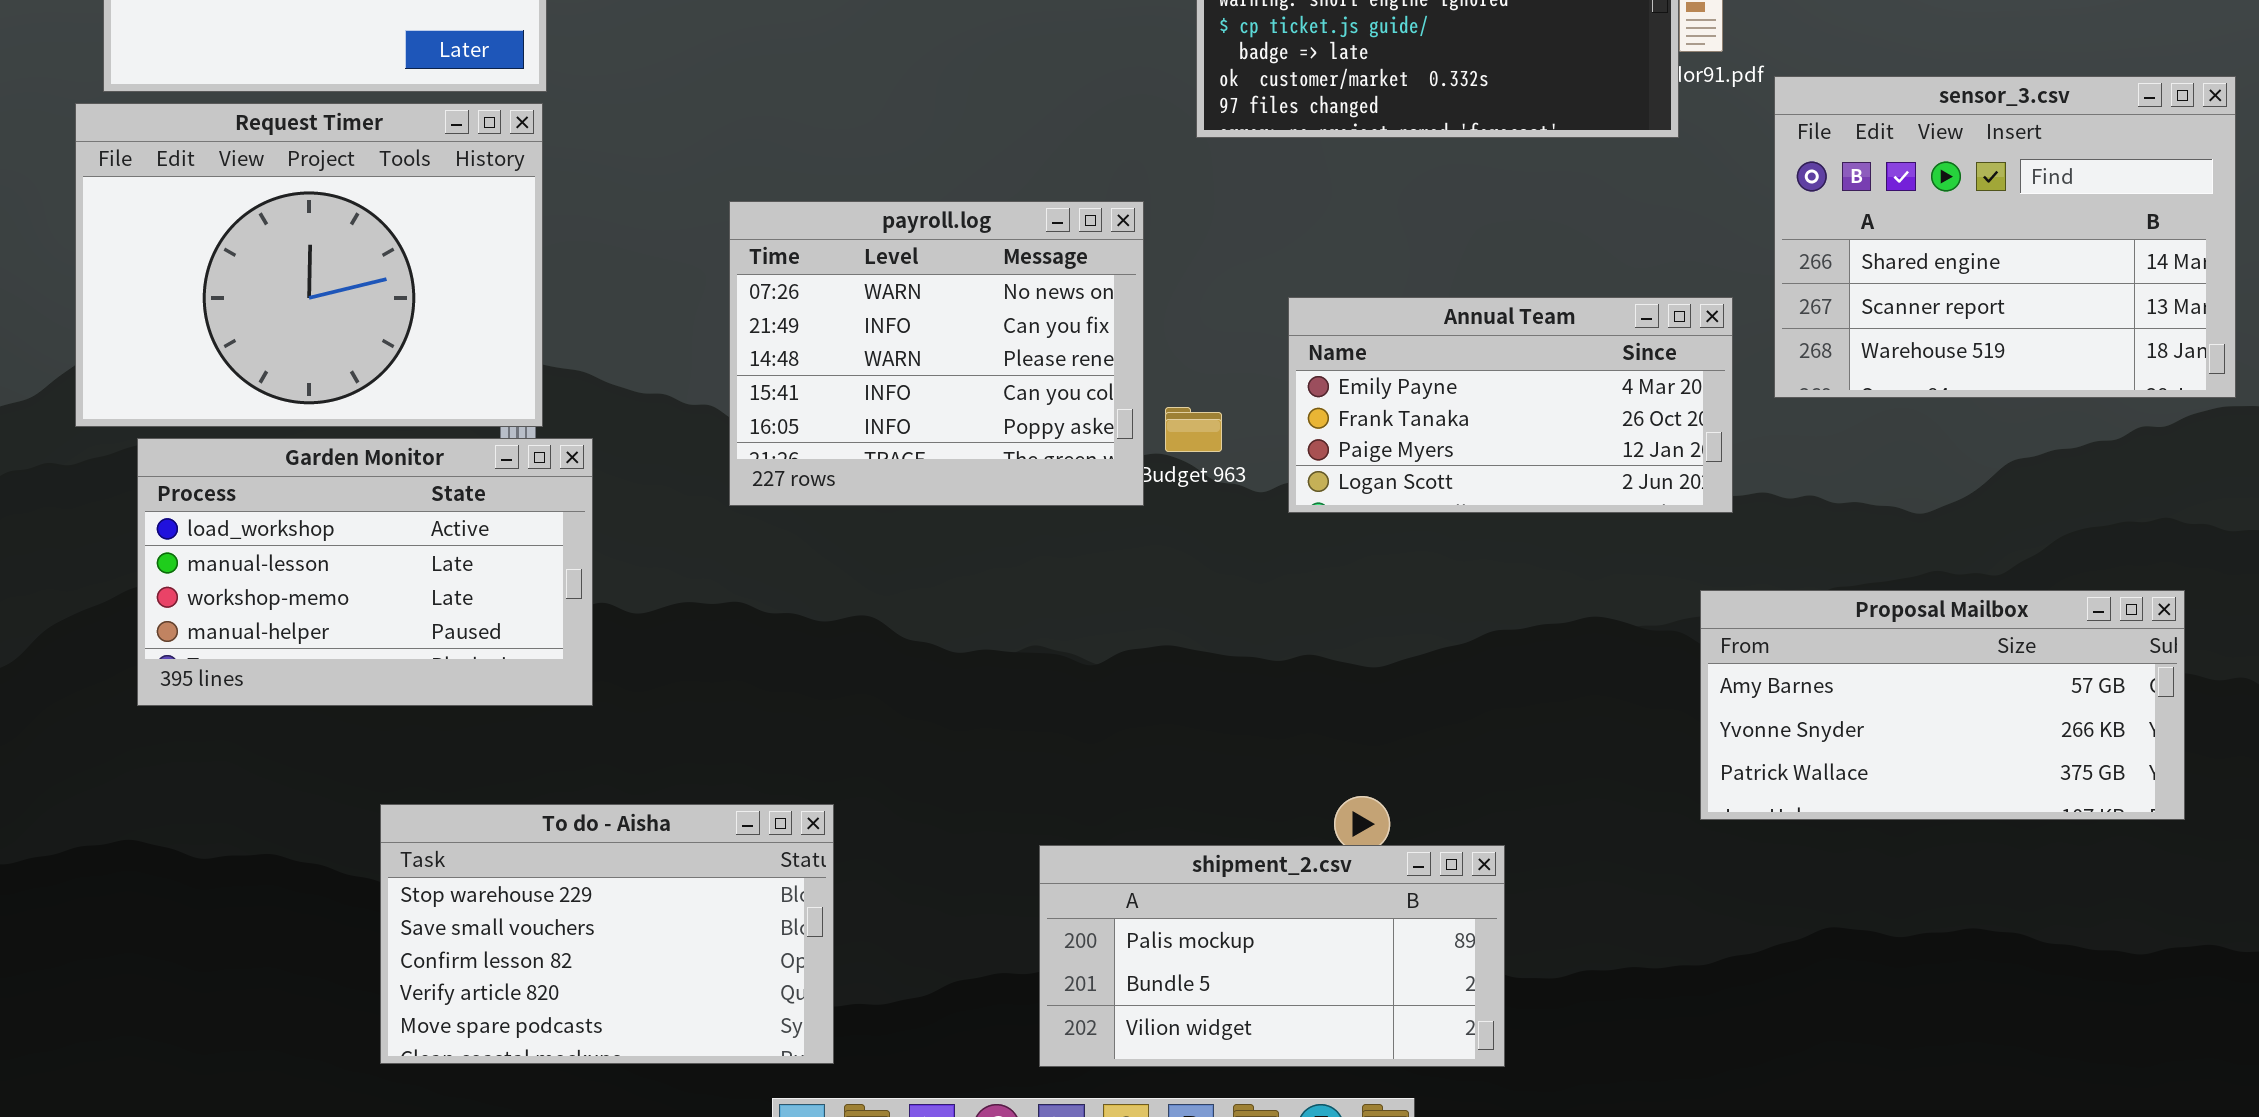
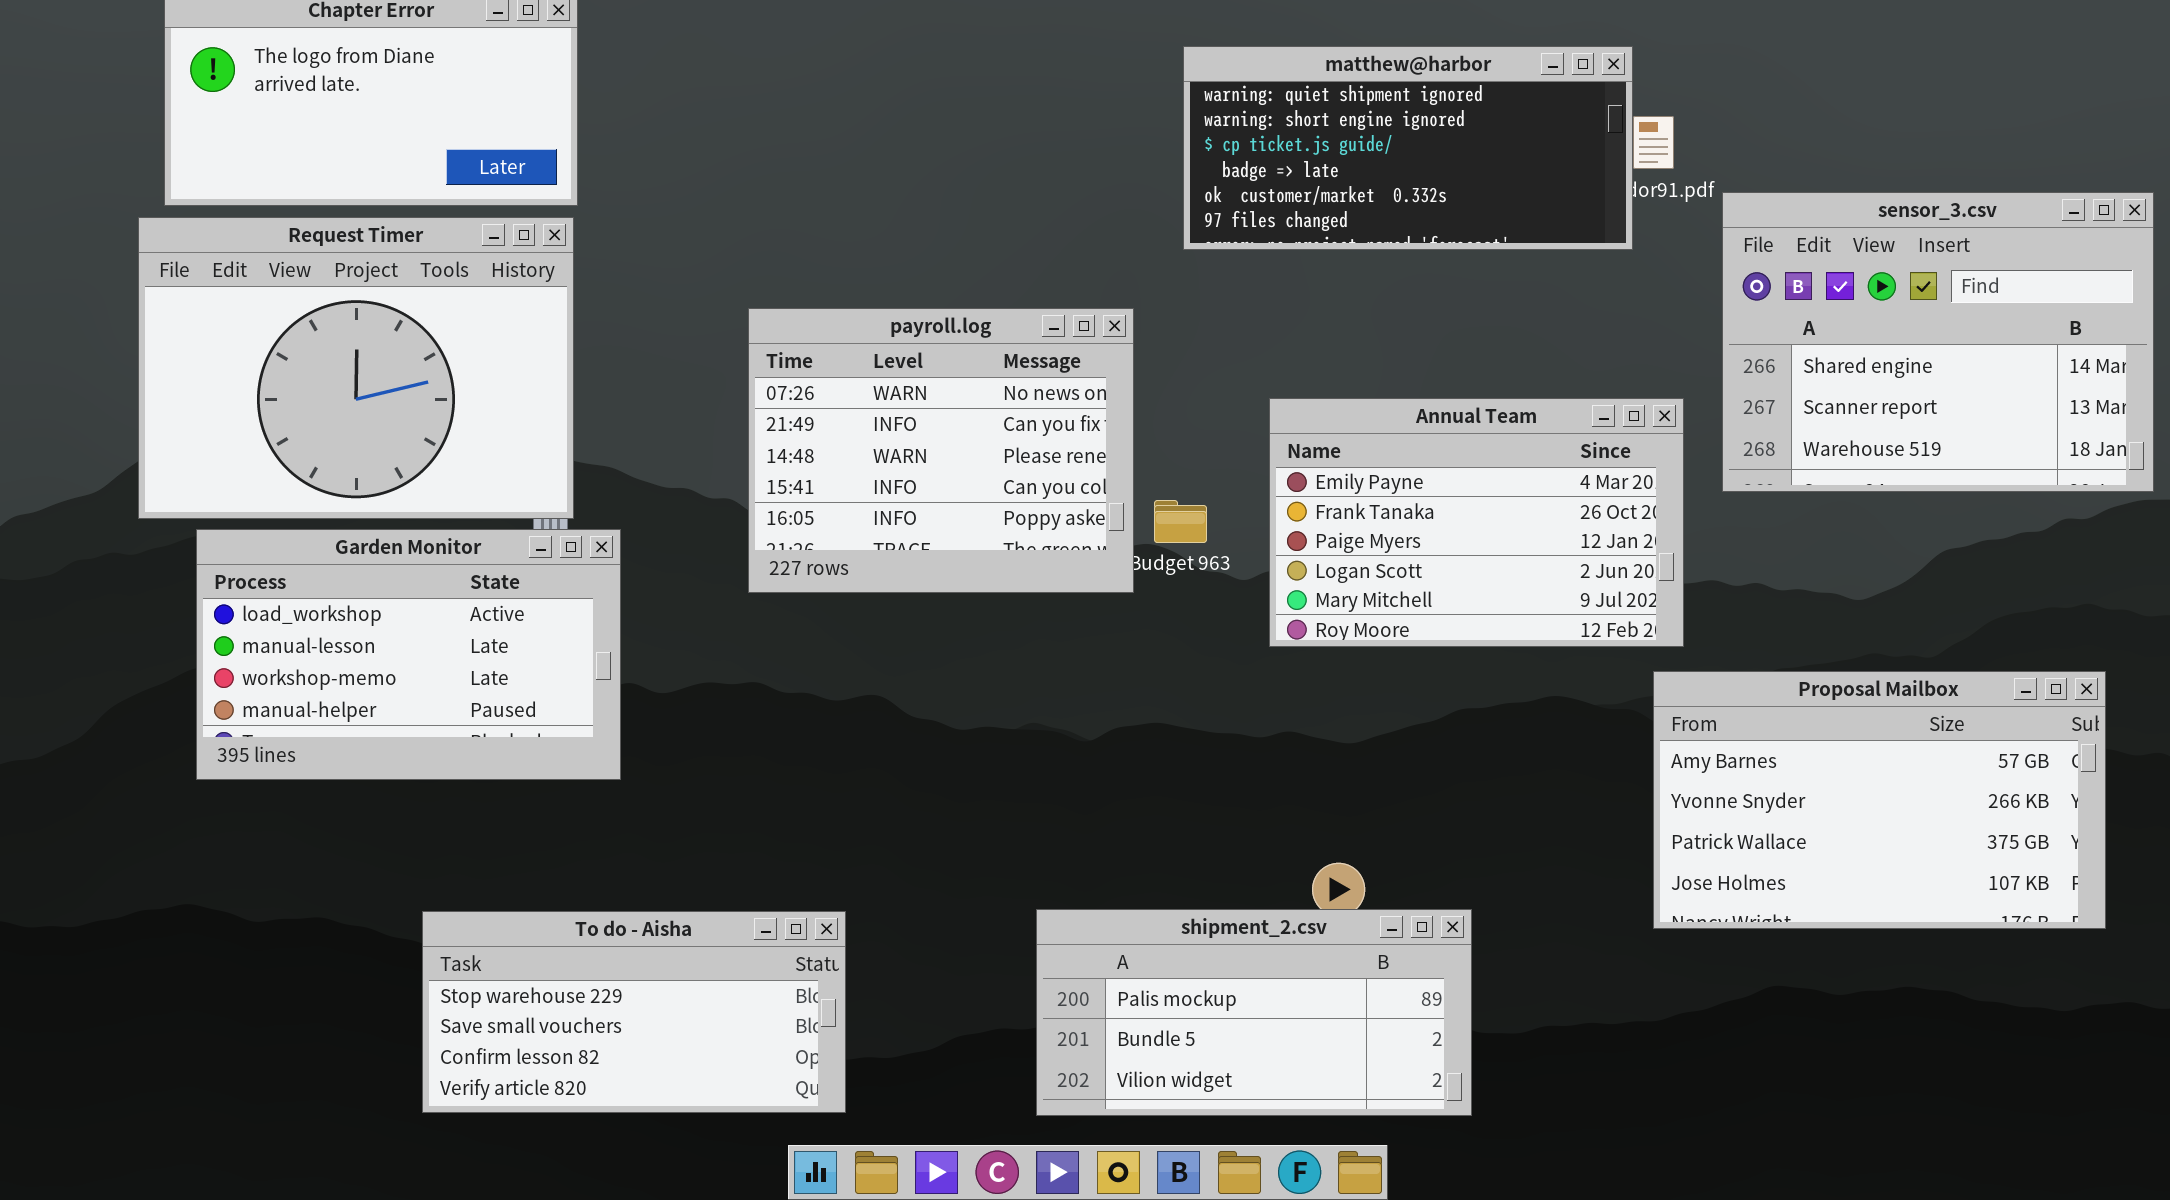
Annual Team: [1288,297,1733,513] -> [1269,398,1684,647], resized
Proposal Mailbox: [1700,590,2185,820] -> [1653,671,2106,929], resized
To do - Aisha: [380,804,834,1064] -> [422,911,846,1113], resized

